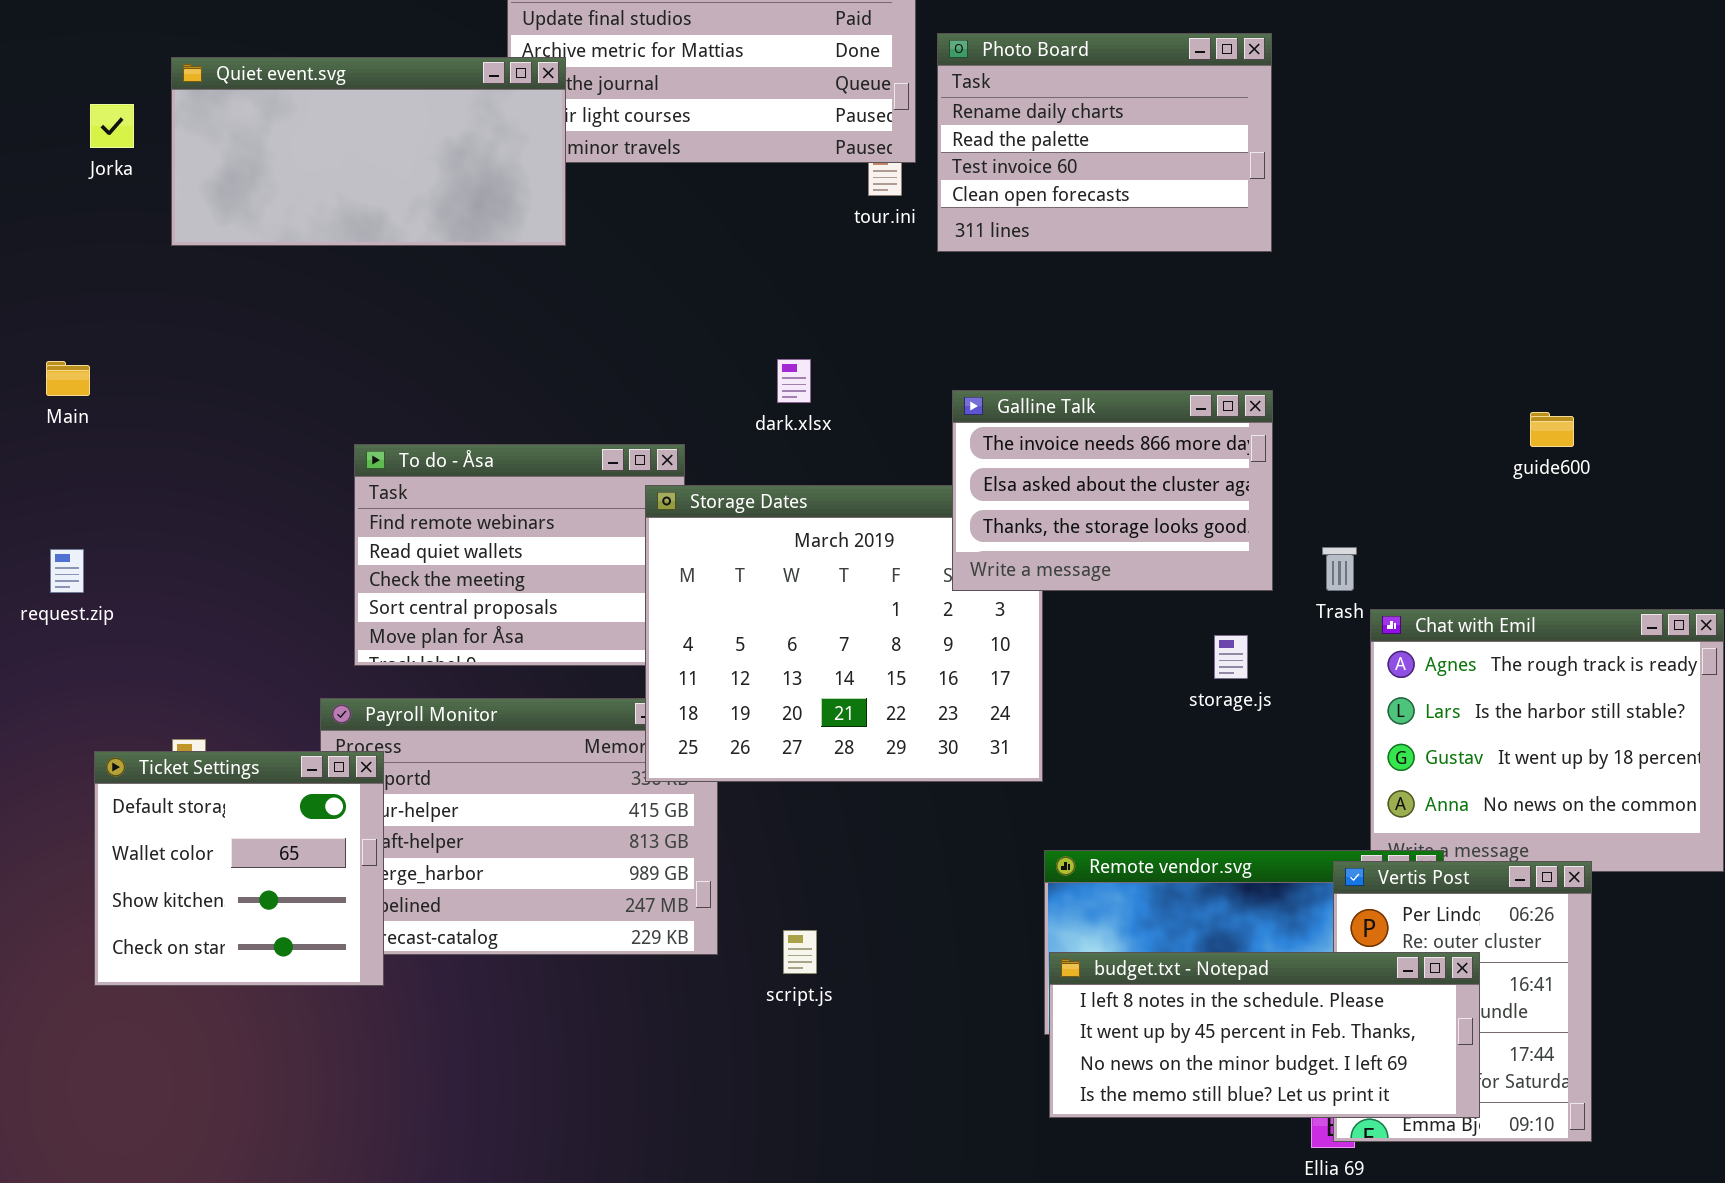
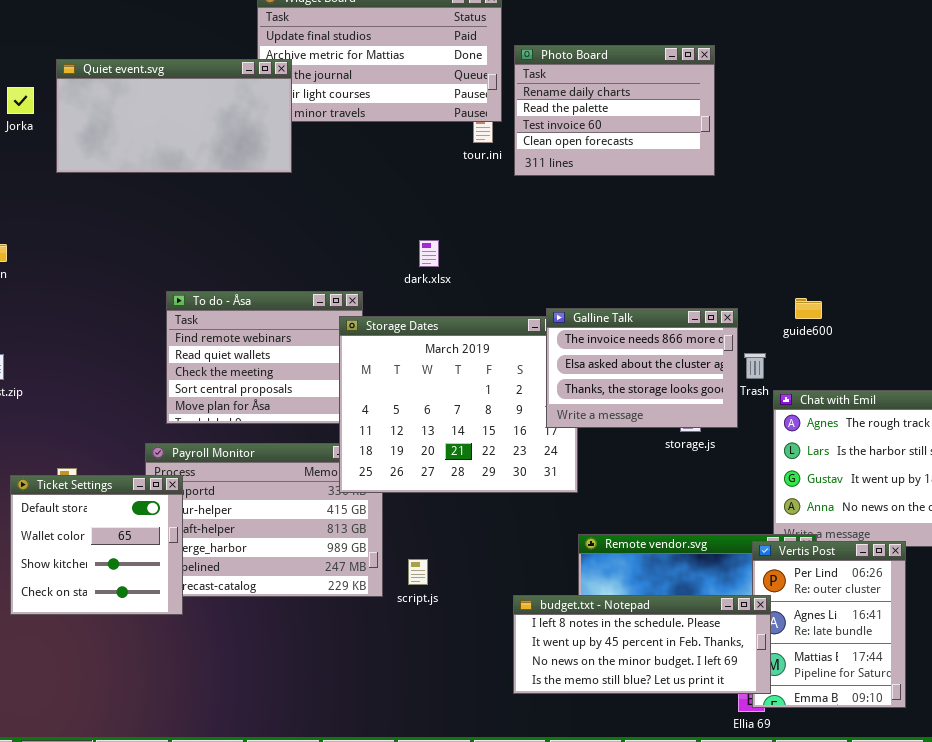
Galline Talk: [952,390,1273,591] -> [546,308,738,428], moved
guide600: [1530,412,1574,447] -> [795,298,822,319], moved
script.js: [783,930,817,974] -> [408,559,428,585], moved
budget.txt - Notepad: [1049,952,1480,1118] -> [513,595,771,694], moved

